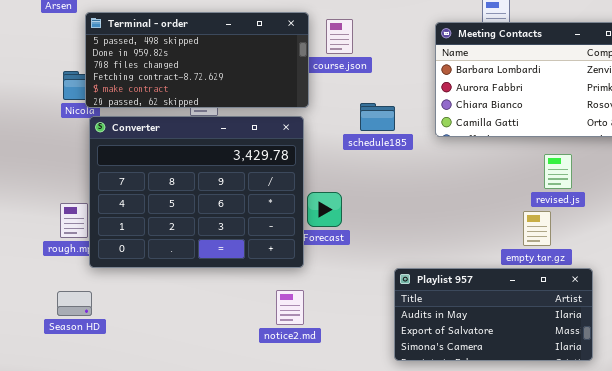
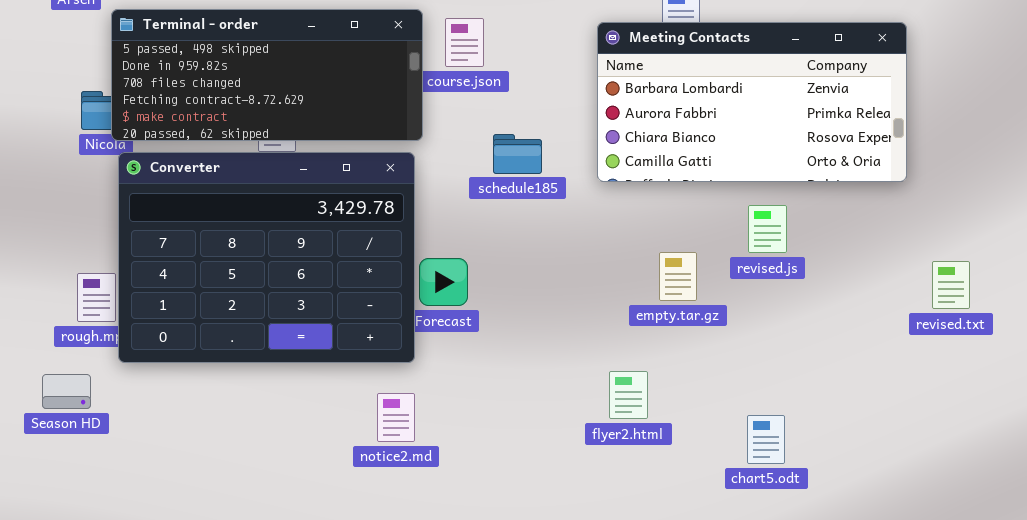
empty.tar.gz: [523,211,551,246] -> [659,252,697,301], moved
Playlist 957: [394,268,593,361] -> none, closed
Season HD: [57,291,92,316] -> [42,374,91,409], moved

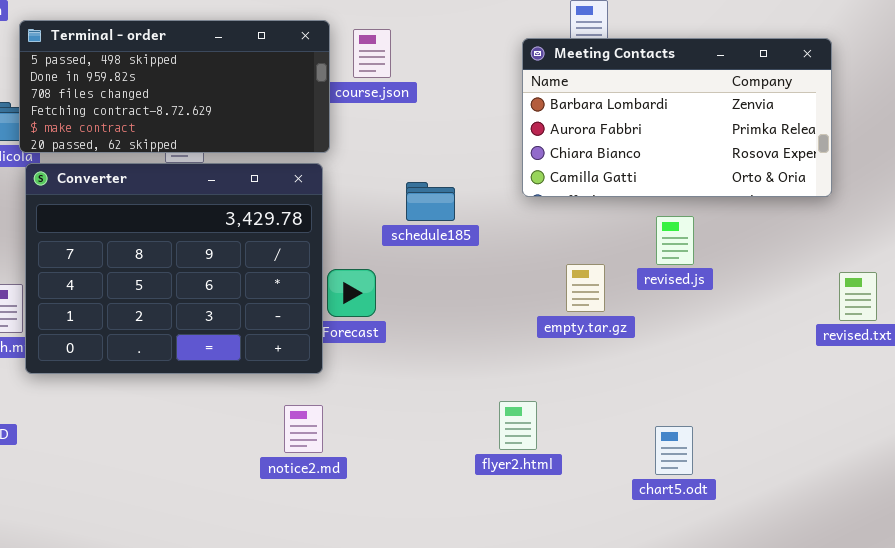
Meeting Contacts: [597,22,907,182] -> [522,38,832,197], moved
schedule185: [493,134,542,174] -> [406,182,455,221], moved
flyer2.html: [609,371,648,419] -> [499,401,537,450], moved

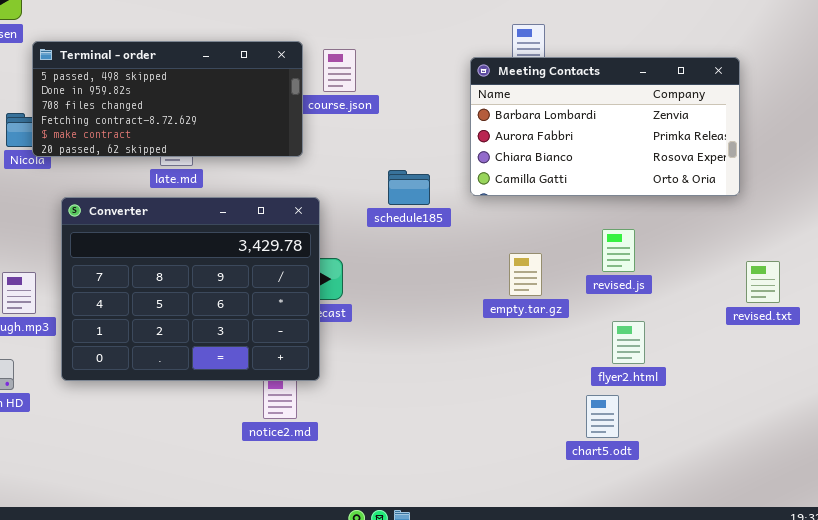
Converter: [25,163,323,374] -> [61,197,320,381], moved
schedule185: [406,182,455,221] -> [388,170,430,205], moved
revised.js: [656,216,694,265] -> [602,229,635,272], moved
flyer2.html: [499,401,537,450] -> [612,321,645,364], moved

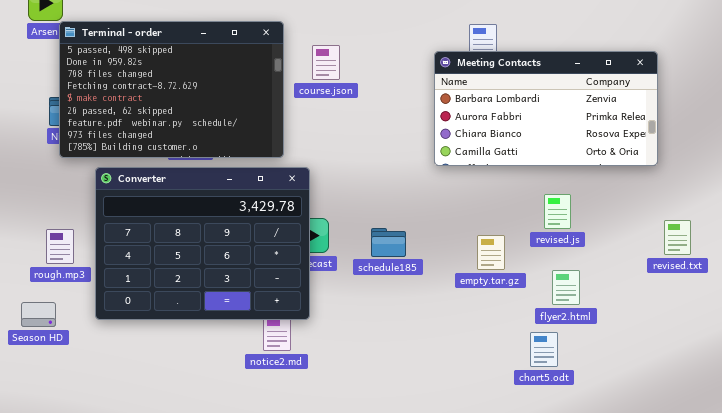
Terminal - order: [32,41,303,157] -> [59,21,284,158], moved, resized
schedule185: [388,170,430,205] -> [371,228,406,257], moved
empty.tar.gz: [509,253,542,296] -> [477,235,505,270], moved

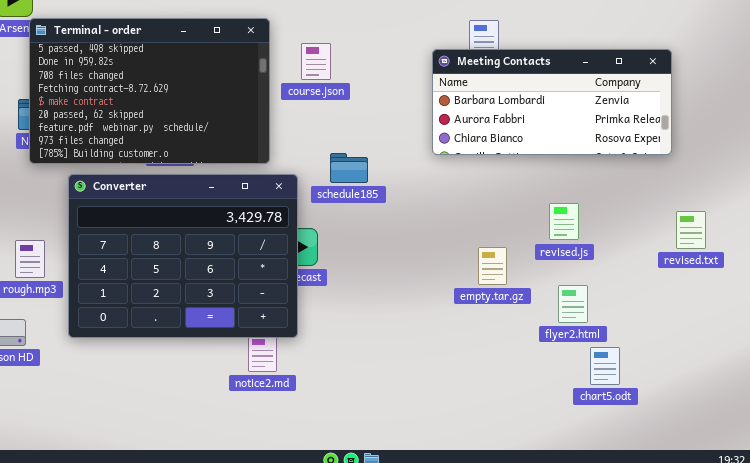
Meeting Contacts: [434,51,658,166] -> [432,49,672,155], resized
revised.txt: [664,220,691,255] -> [676,211,706,249], moved
schedule185: [371,228,406,257] -> [330,153,368,183], moved
chart5.odt: [530,332,558,367] -> [590,347,620,385], moved

